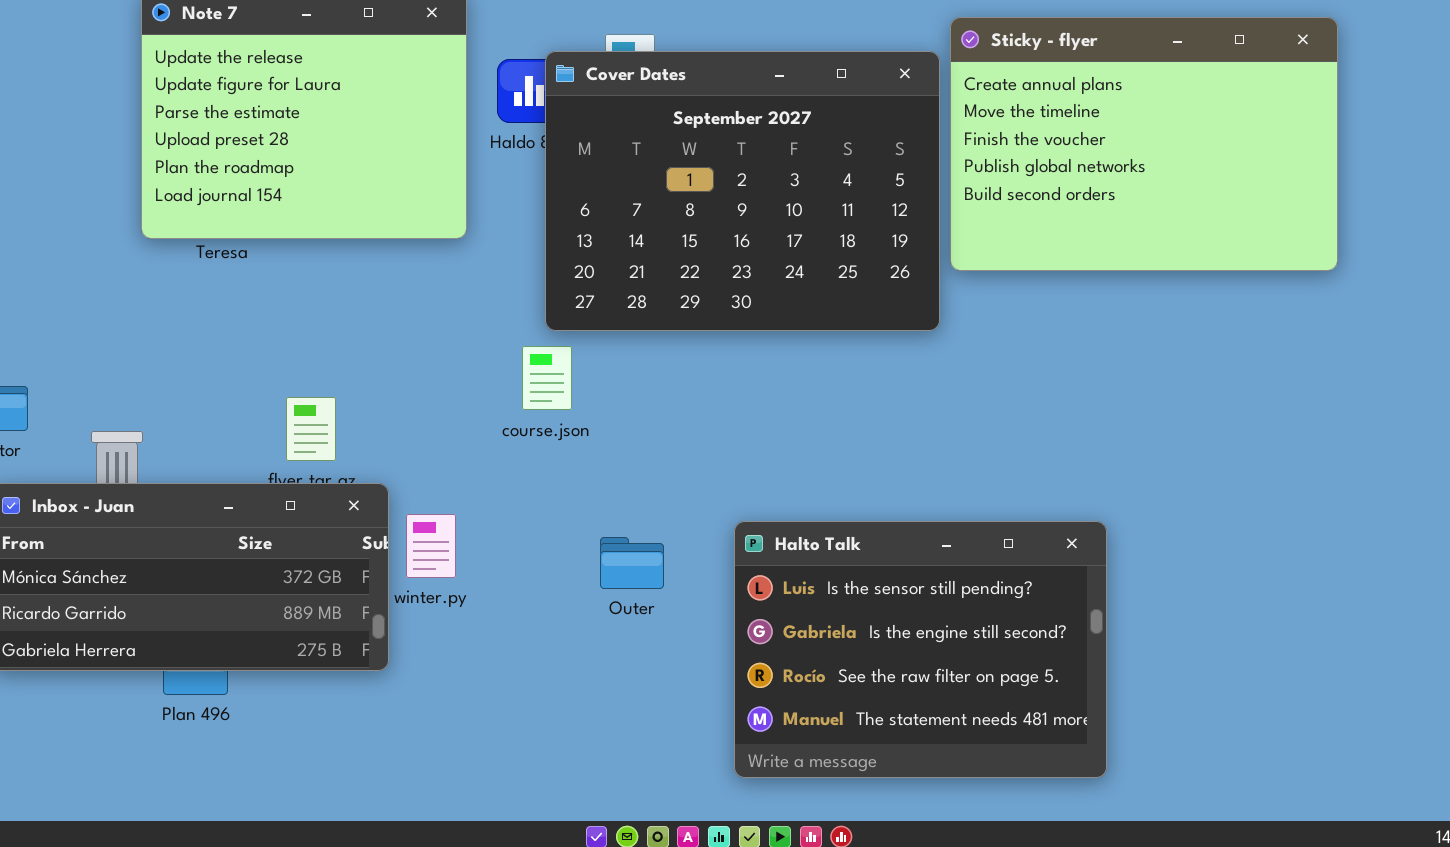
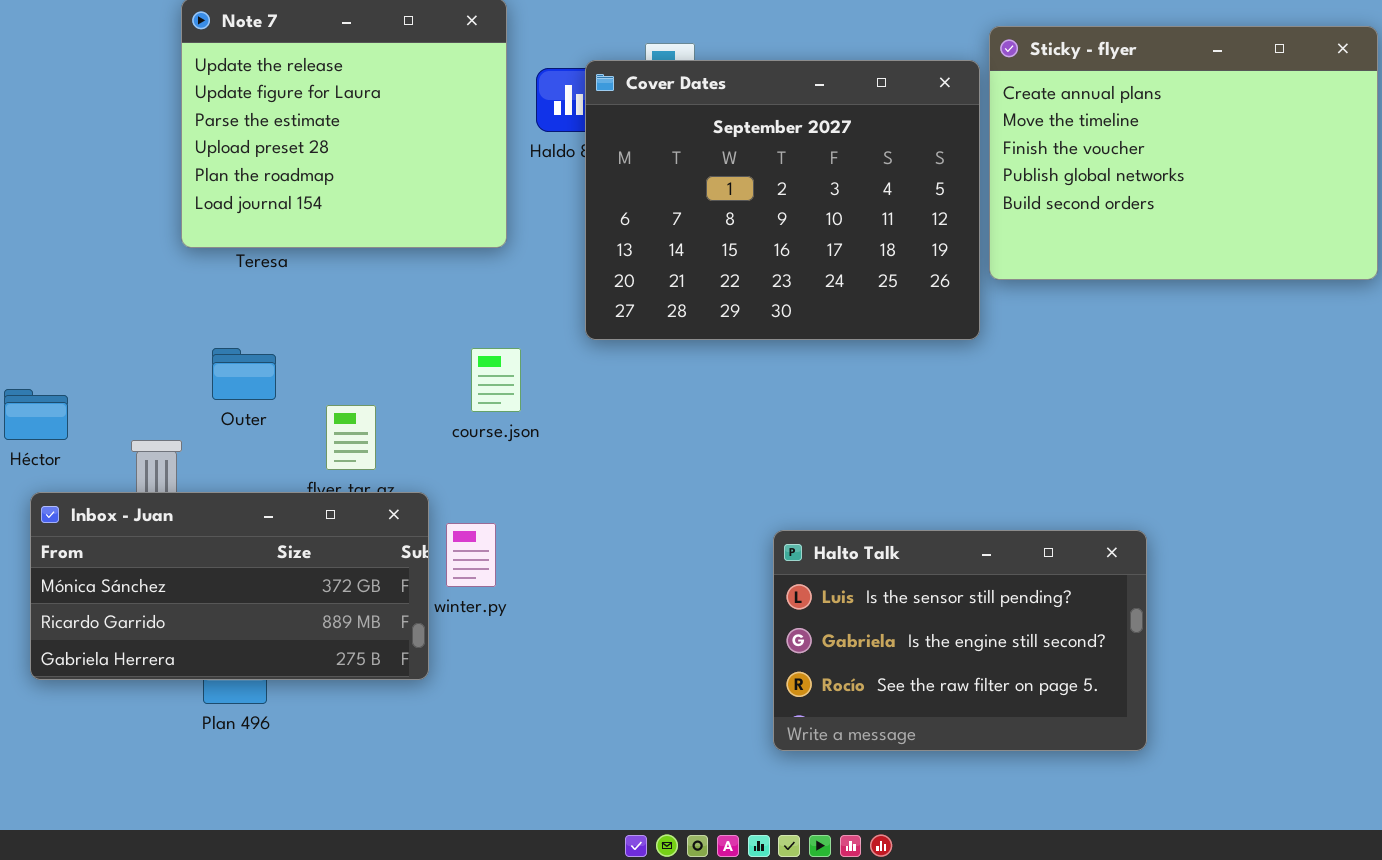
course.json: [522,346,572,410] -> [471,348,521,412], moved
Halto Talk: [734,521,1107,778] -> [773,530,1147,751], resized
Outer: [600,537,664,589] -> [212,348,276,400], moved

